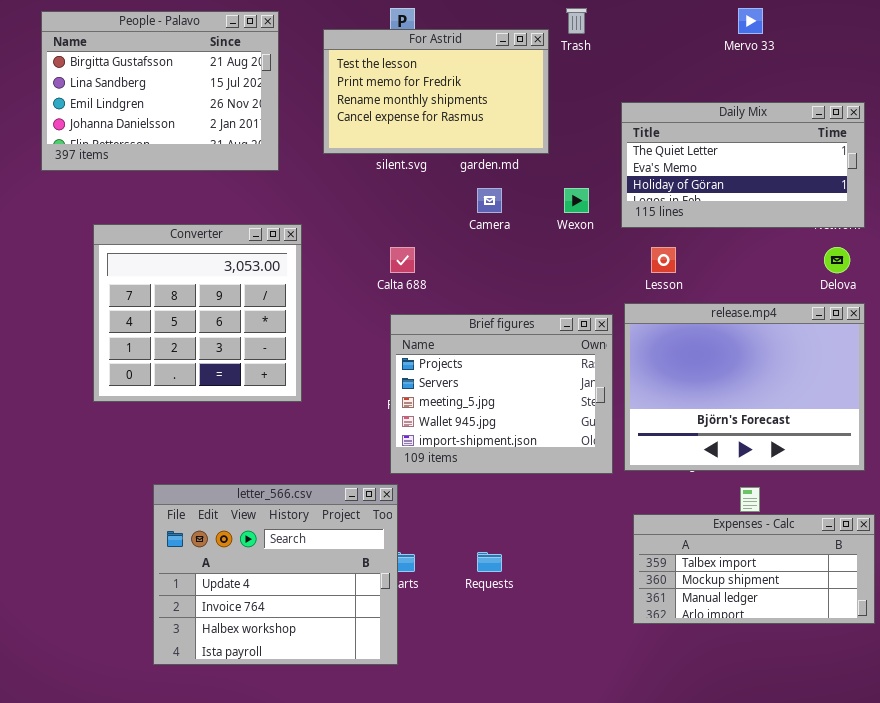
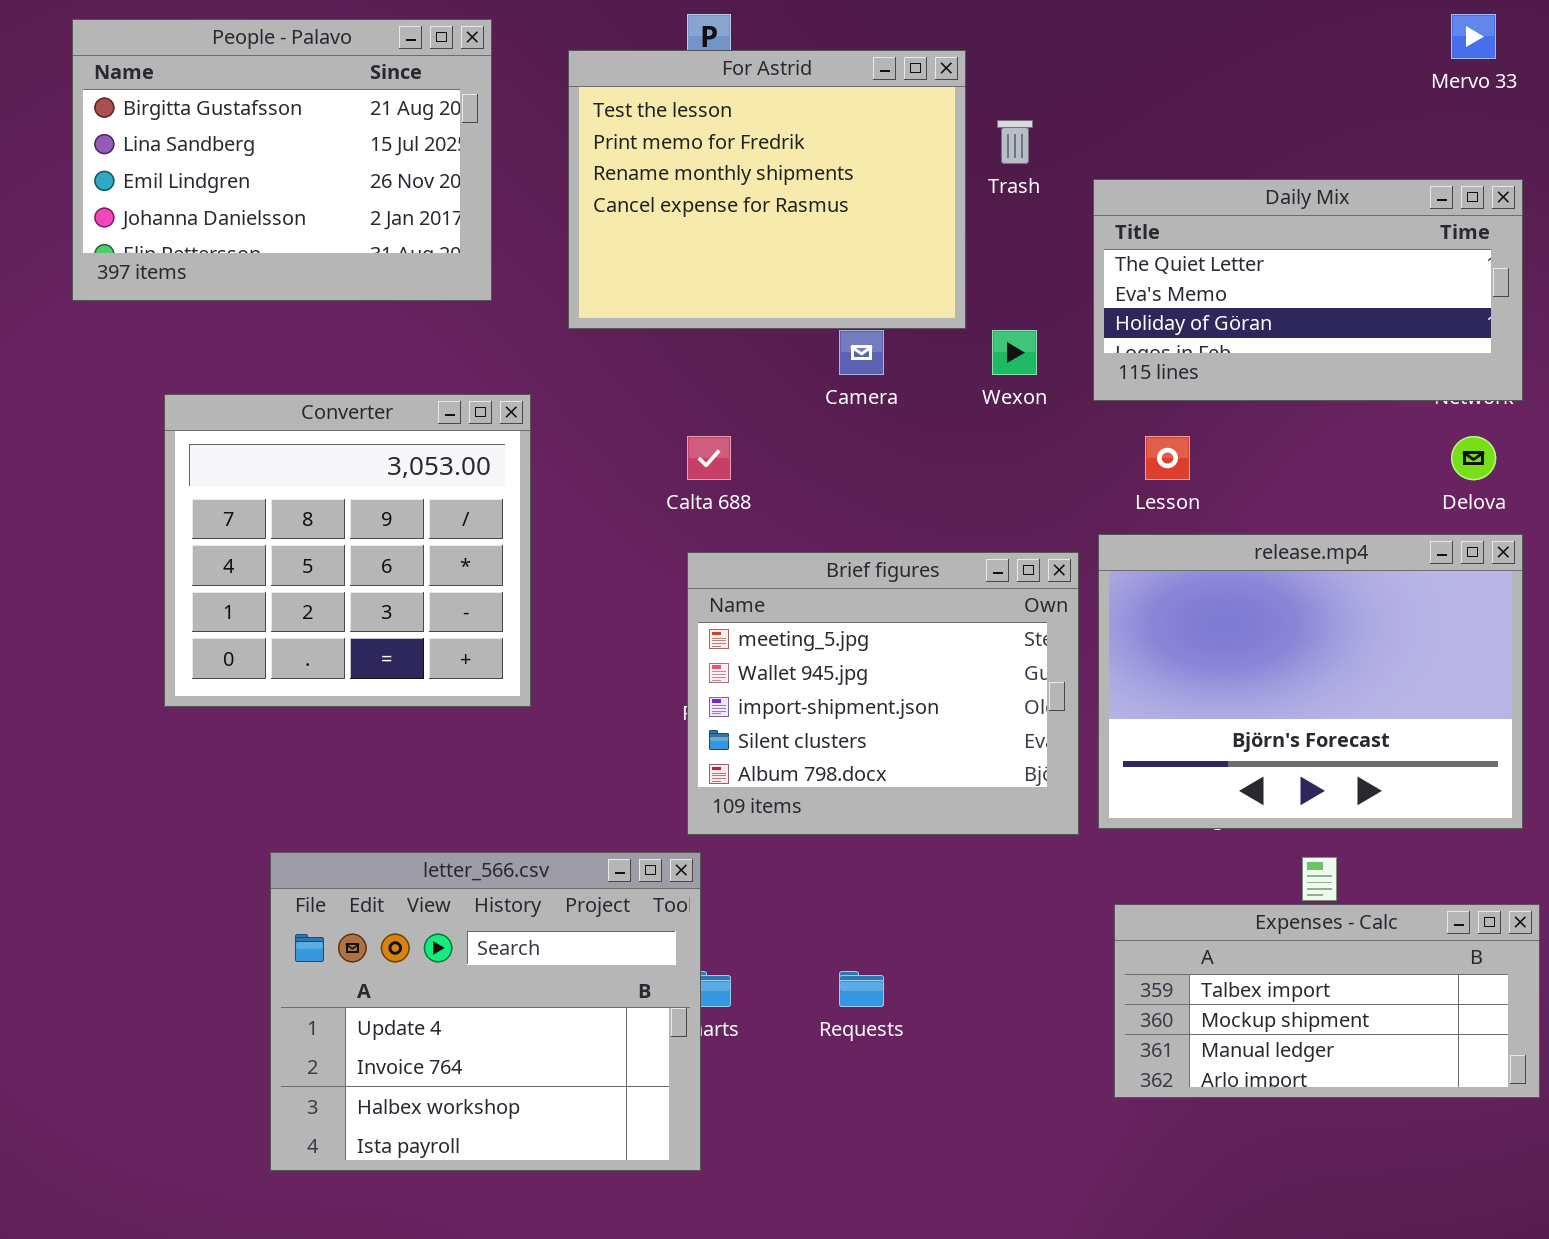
Trash: [566,8,587,34] -> [997,120,1033,164], moved
Mervo 33: [738,8,763,34] -> [1451,14,1496,59], moved
For Astrid: [323,29,549,154] -> [568,50,966,329], resized
Brief figures: [390,314,613,474] -> [687,552,1079,835], scrolled down 2 rows

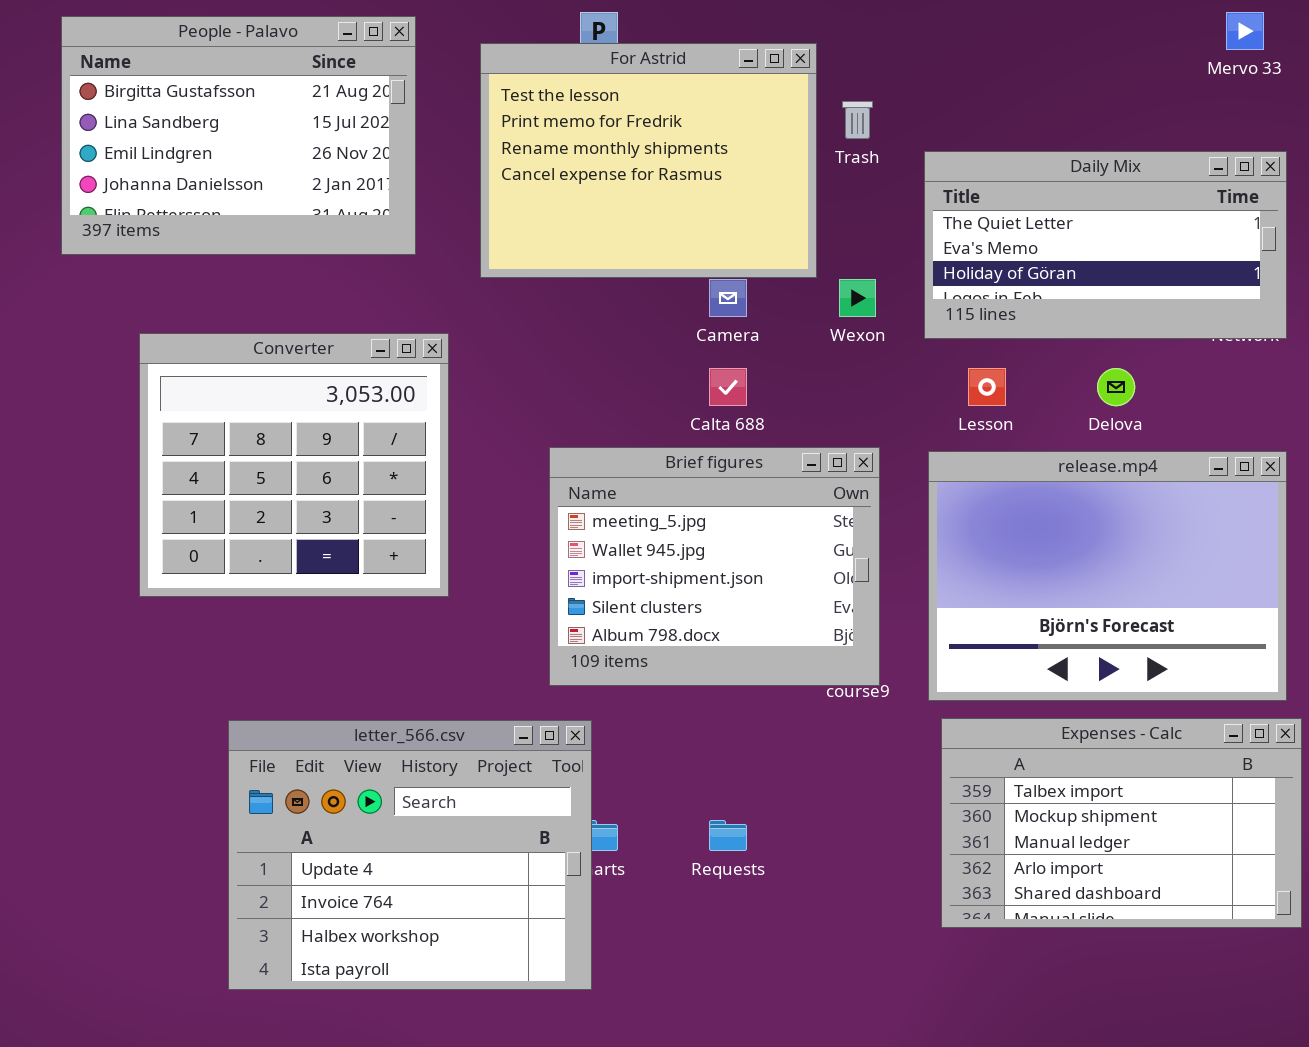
Calta 688: [687,436,731,480] -> [709,368,747,406], moved
Delova: [1451,436,1496,480] -> [1097,368,1135,406], moved
Brief figures: [687,552,1079,835] -> [549,447,880,686], moved
Expenses - Calc: [1114,904,1540,1098] -> [941,718,1302,928], resized

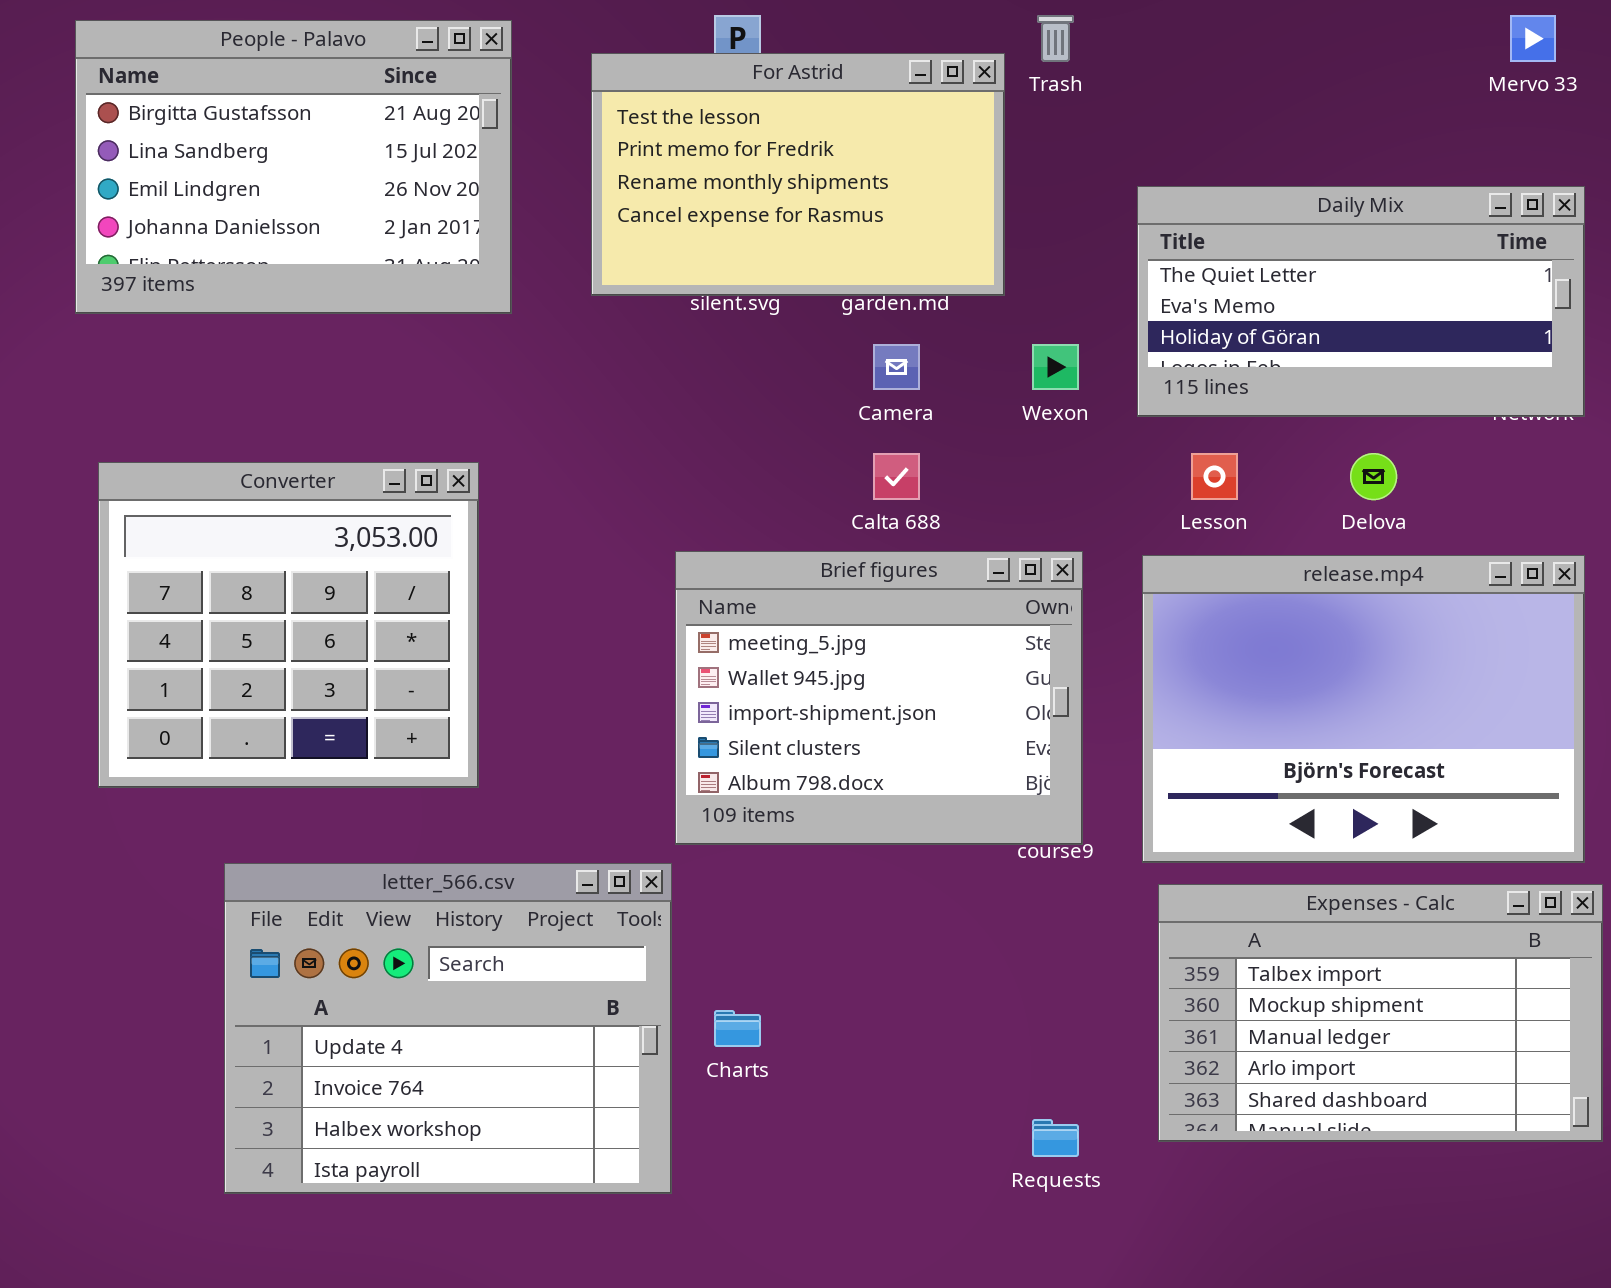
For Astrid: [480,43,817,278] -> [591,53,1005,296], resized
Trash: [842,101,873,139] -> [1037,15,1074,62], moved
Converter: [139,333,449,597] -> [98,462,479,788], moved
letter_566.csv: [228,720,592,990] -> [224,863,672,1194], moved
Requests: [709,820,747,851] -> [1032,1119,1079,1157], moved

